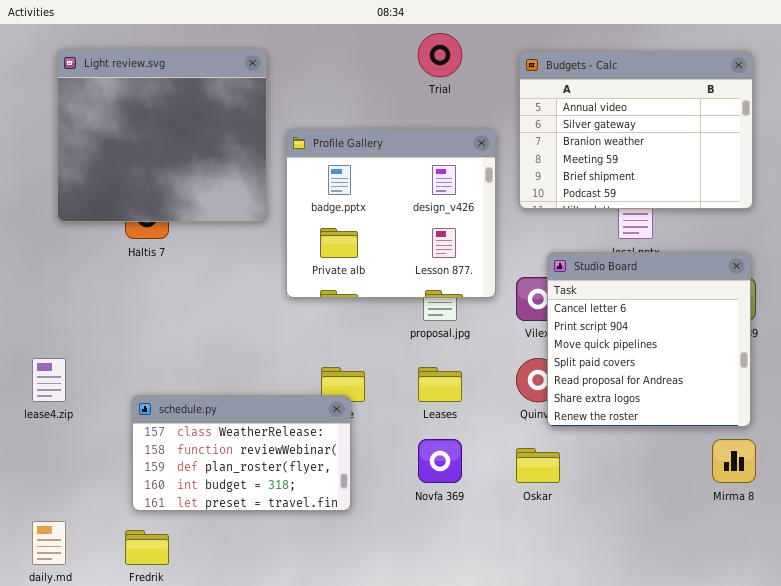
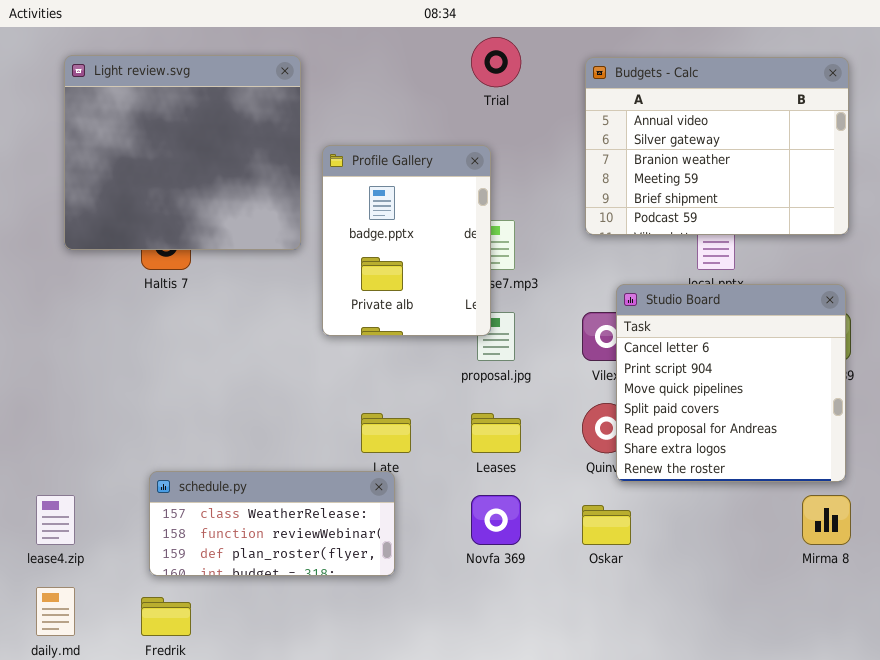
Profile Gallery: [286,129,496,298] -> [322,145,491,336], resized
lease4.zip: [32,358,66,402] -> [36,495,75,545], moved
schedule.py: [132,395,351,511] -> [149,471,395,576], resized

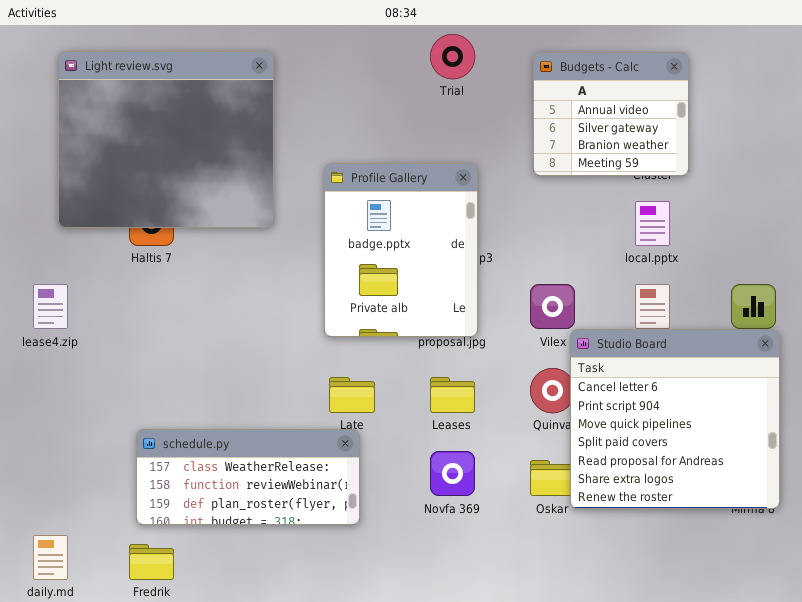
Budgets - Calc: [585,57,849,235] -> [533,52,689,176], resized
Profile Gallery: [322,145,491,336] -> [324,163,478,337], moved
Studio Board: [616,284,846,482] -> [570,329,780,509], moved
lease4.zip: [36,495,75,545] -> [33,284,68,329], moved

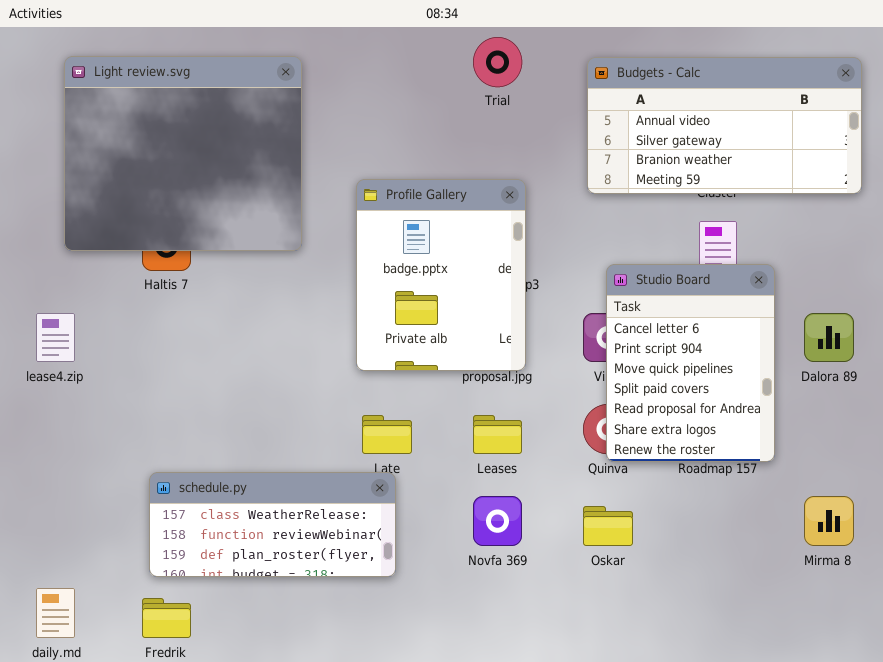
Budgets - Calc: [533,52,689,176] -> [587,57,862,194], resized
Studio Board: [570,329,780,509] -> [606,264,775,462], moved, resized

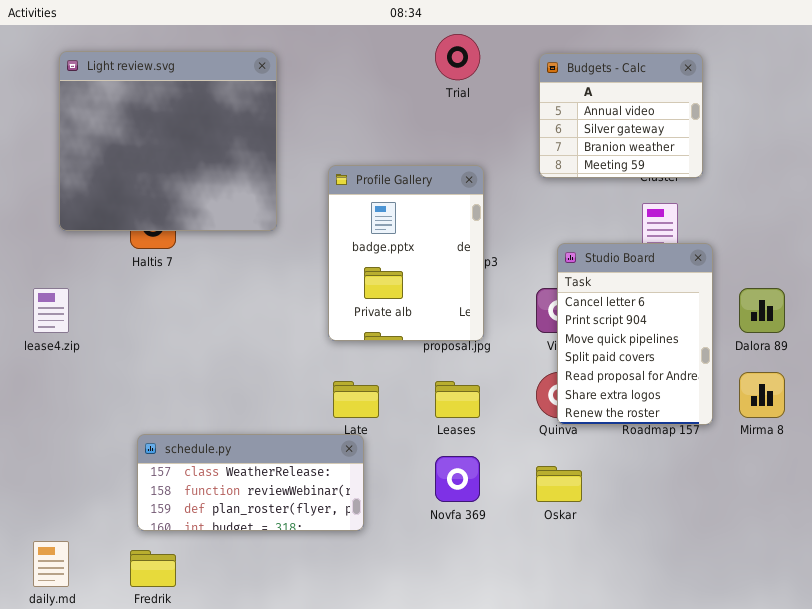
Budgets - Calc: [587,57,862,194] -> [539,53,703,178], resized
Mirma 8: [804,496,854,546] -> [739,372,785,418], moved

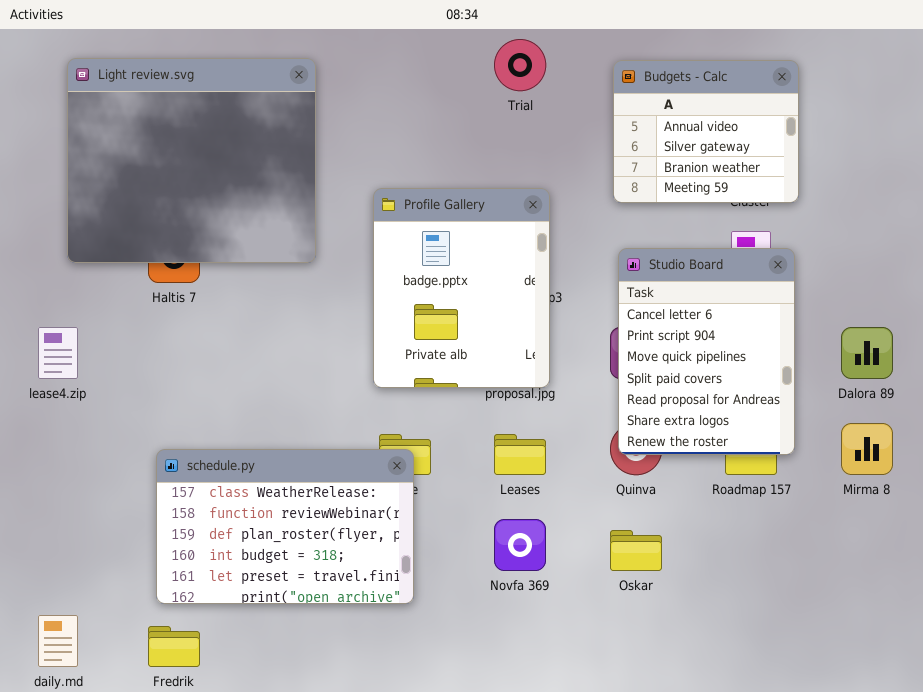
Studio Board: [557,243,713,425] -> [618,248,795,455], moved
schedule.py: [137,434,364,531] -> [156,449,414,604], resized

